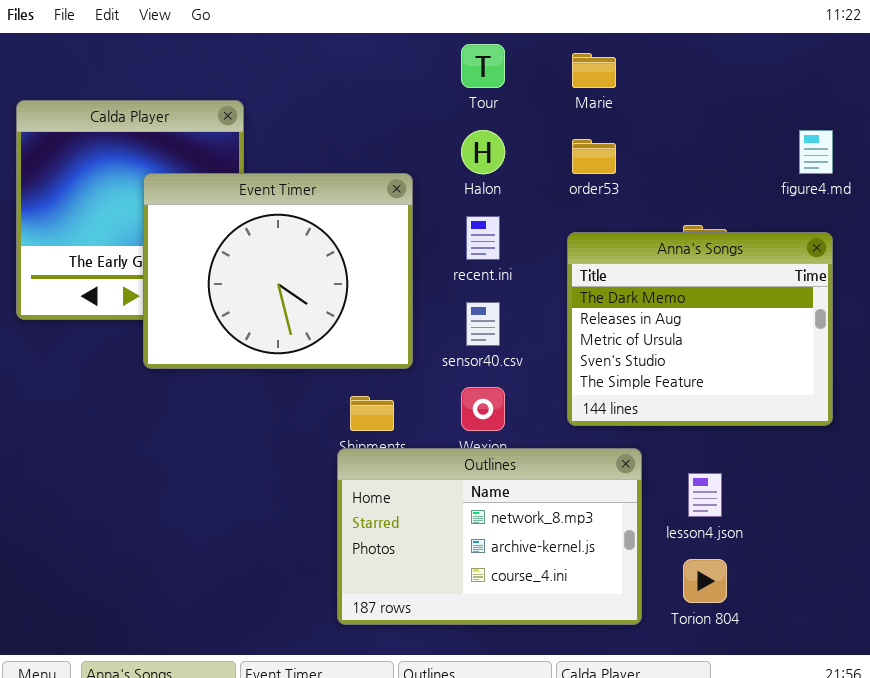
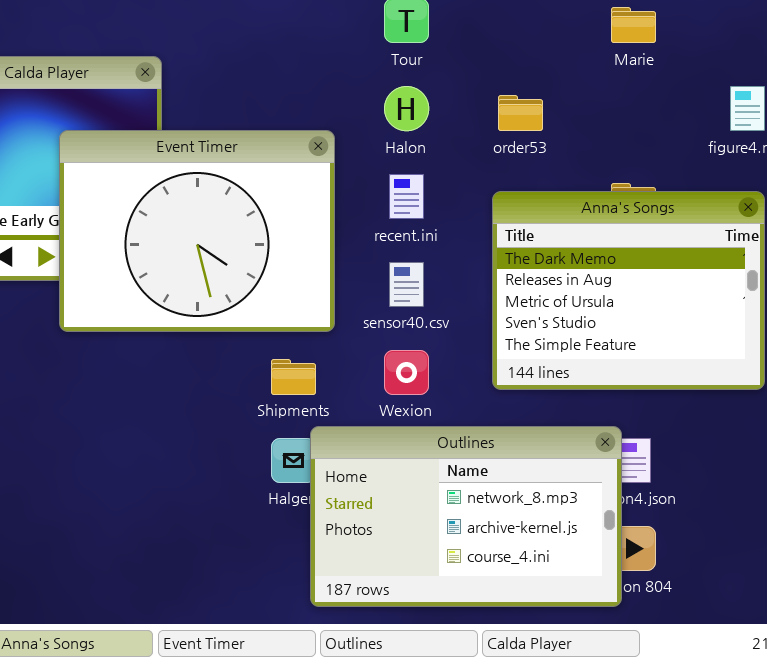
Marie: [572,53,616,88] -> [611,7,656,43], moved
Outlines: [337,448,642,625] -> [310,426,622,607], moved

